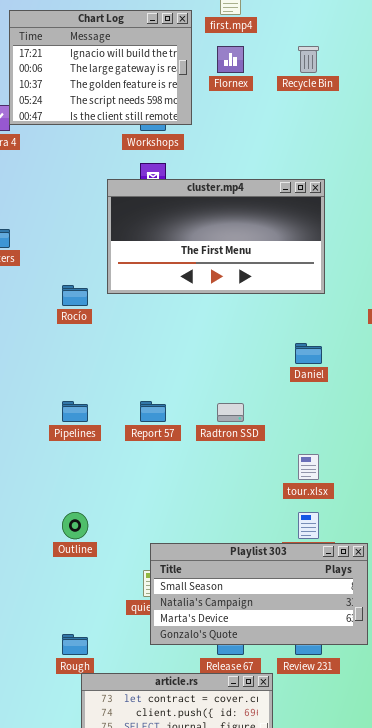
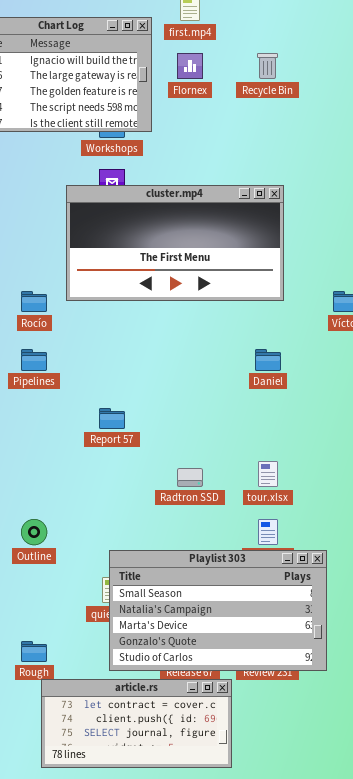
Pipelines: [62,401,88,422] -> [21,349,47,371], moved
Radtron SSD: [217,403,244,422] -> [177,468,203,487], moved
Playlist 303: [150,543,368,645] -> [109,550,327,671], resized

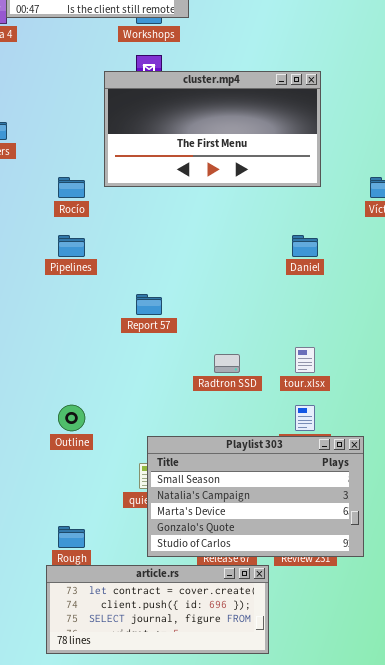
article.rs: [41,679,232,768] -> [46,565,269,654], resized

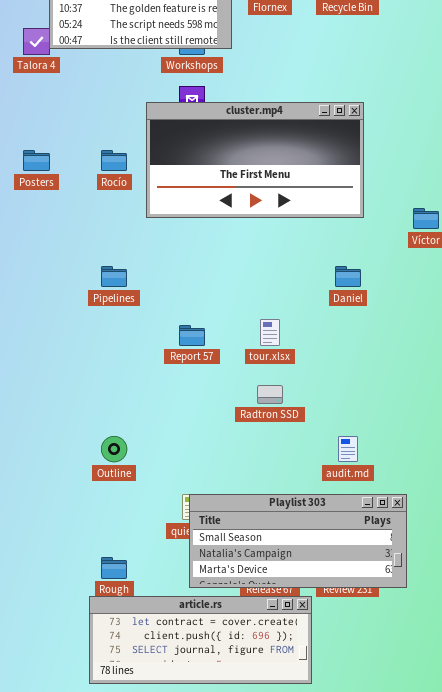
Rocío: [58,177,85,198] -> [101,150,127,171], moved
tour.xlsx: [295,347,315,373] -> [260,319,280,346], moved
Playlist 303: [147,436,364,557] -> [189,494,407,588], resized

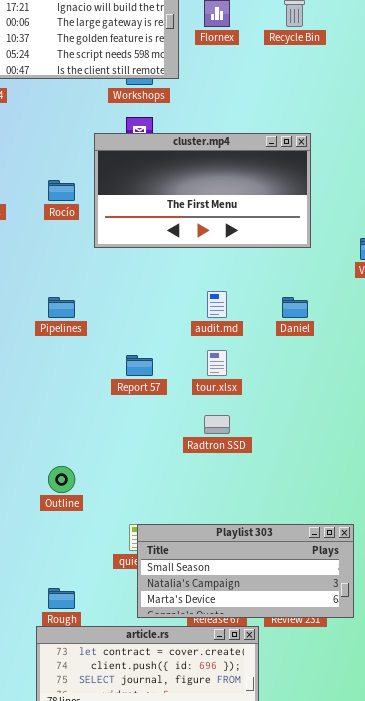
audit.md: [338,436,358,462] -> [207,291,227,318], moved

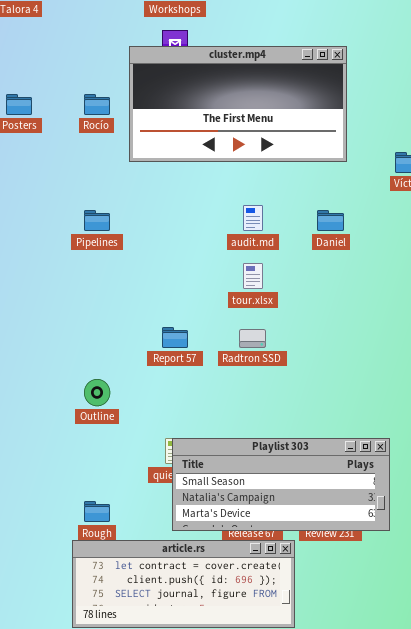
Report 57: [126,355,153,376] -> [162,327,188,348], moved

